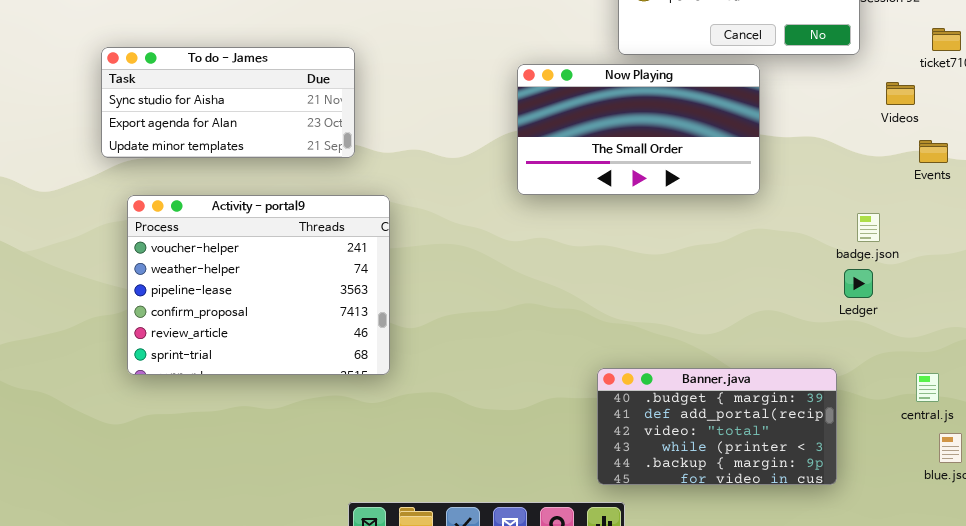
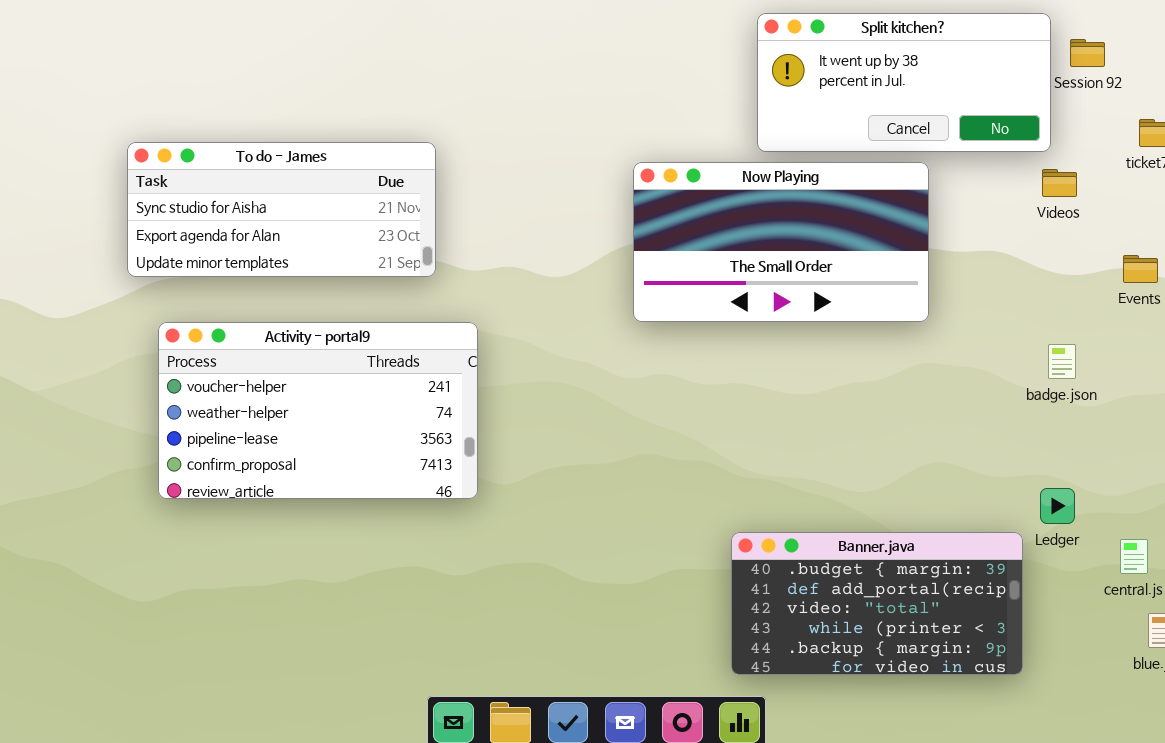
Videos: [886,82,915,105] -> [1042,169,1077,197], moved
Activity - portal9: [127,195,390,375] -> [158,322,478,499], resized
Ledger: [844,269,873,298] -> [1040,488,1075,524], moved

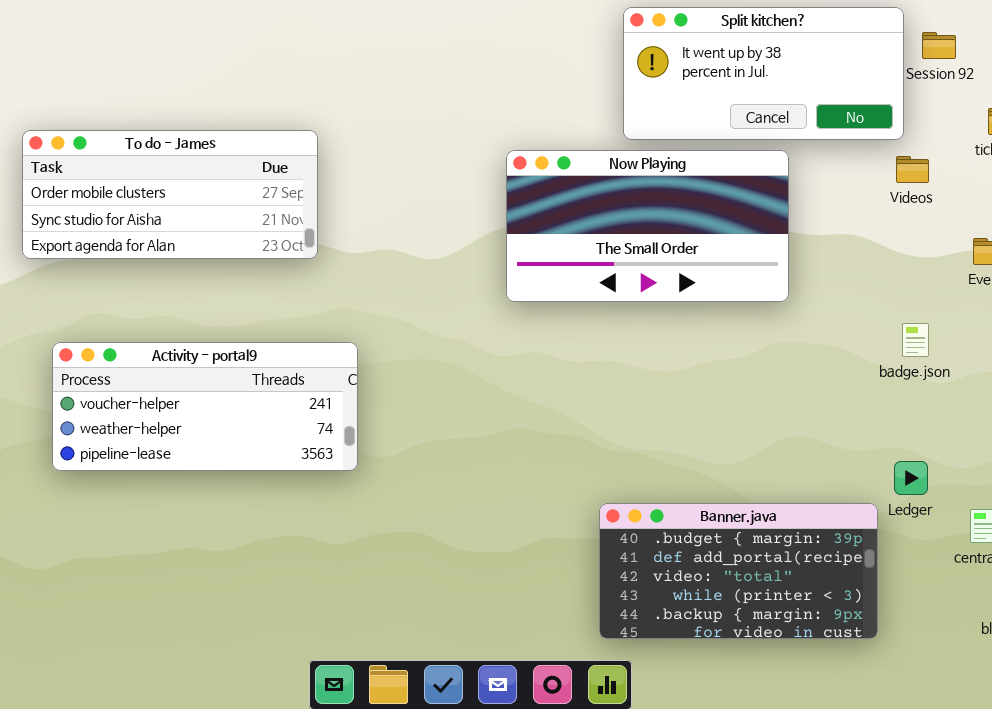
To do - James: [127,142,436,277] -> [22,130,318,259], scrolled up 1 row
Activity - portal9: [158,322,478,499] -> [52,342,358,471], resized

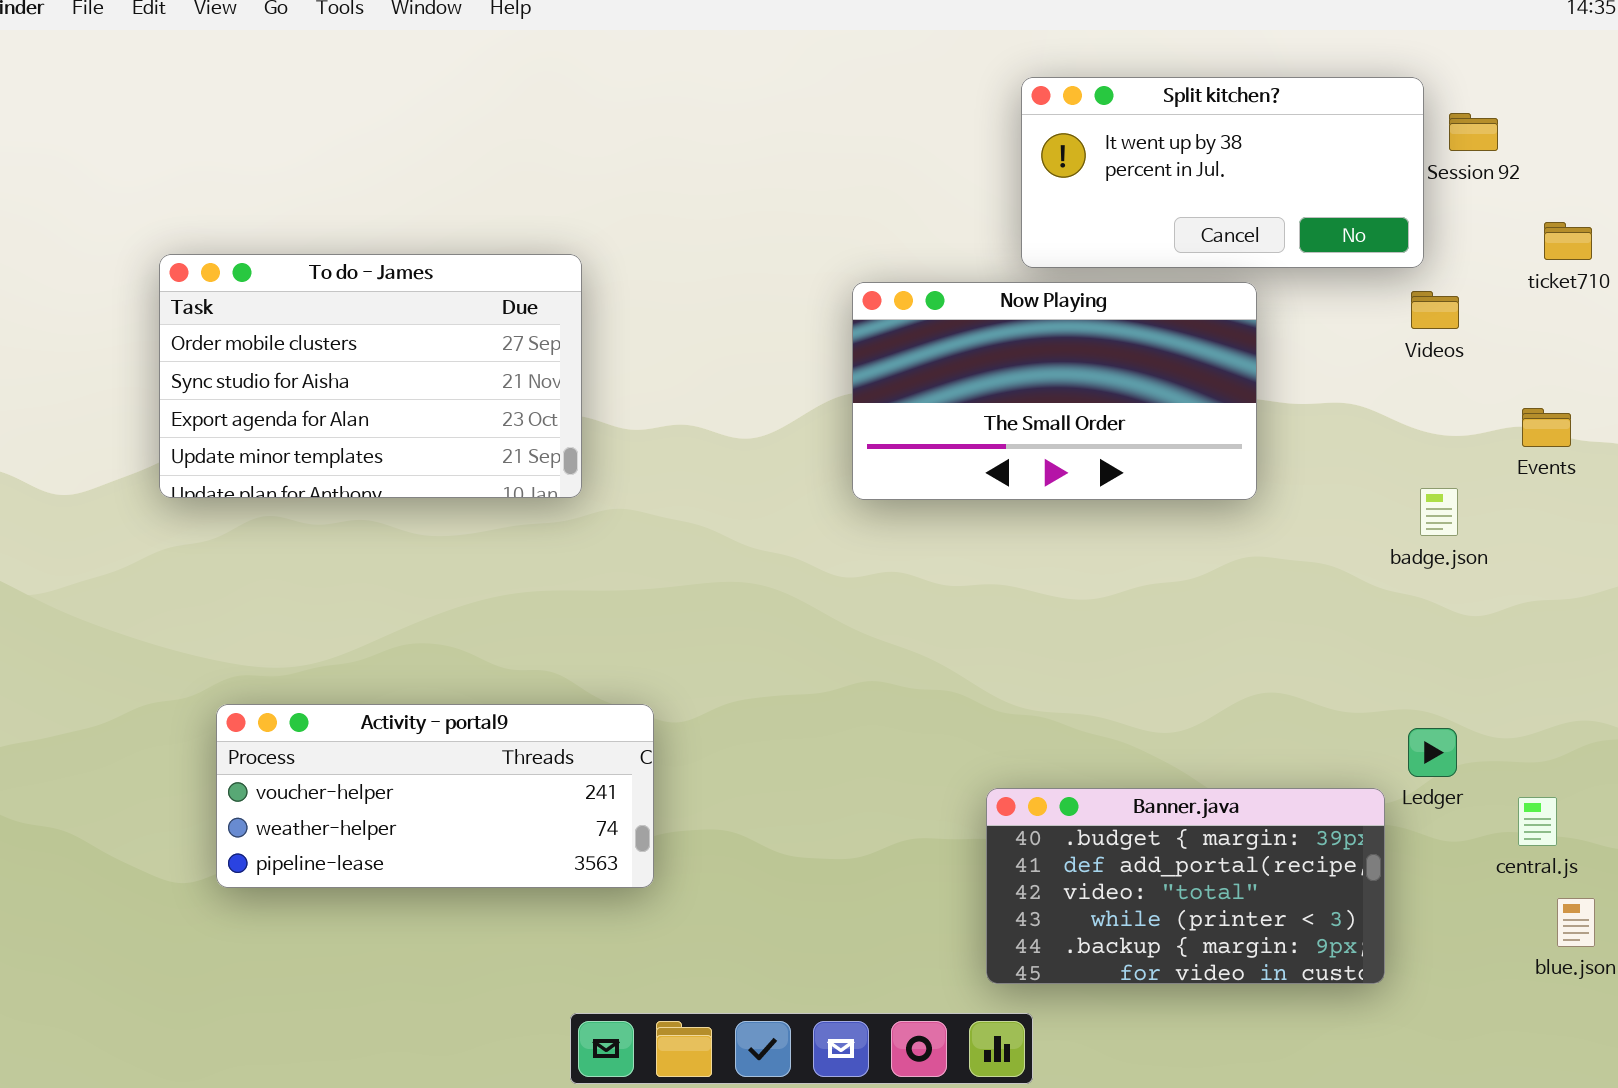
To do - James: [22,130,318,259] -> [159,254,582,498], resized
badge.json: [902,323,929,357] -> [1420,488,1458,536], moved
Activity - portal9: [52,342,358,471] -> [216,704,654,888], moved

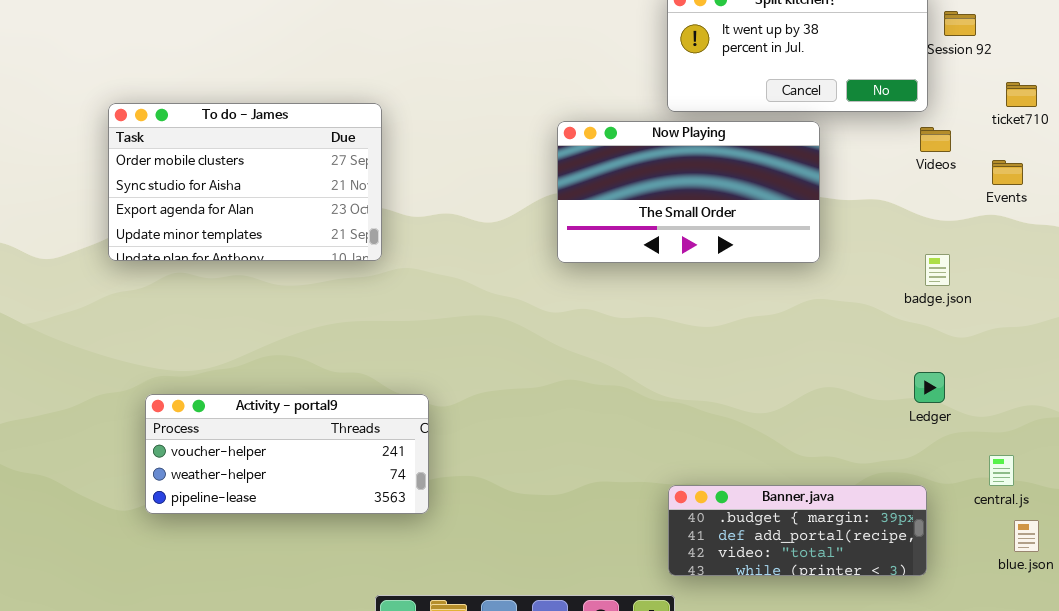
Events: [1522,408,1571,447] -> [992,160,1023,185], moved
Ledger: [1408,728,1457,777] -> [914,372,945,403], moved
Banner.java: [986,788,1385,984] -> [668,485,927,576], moved, resized

